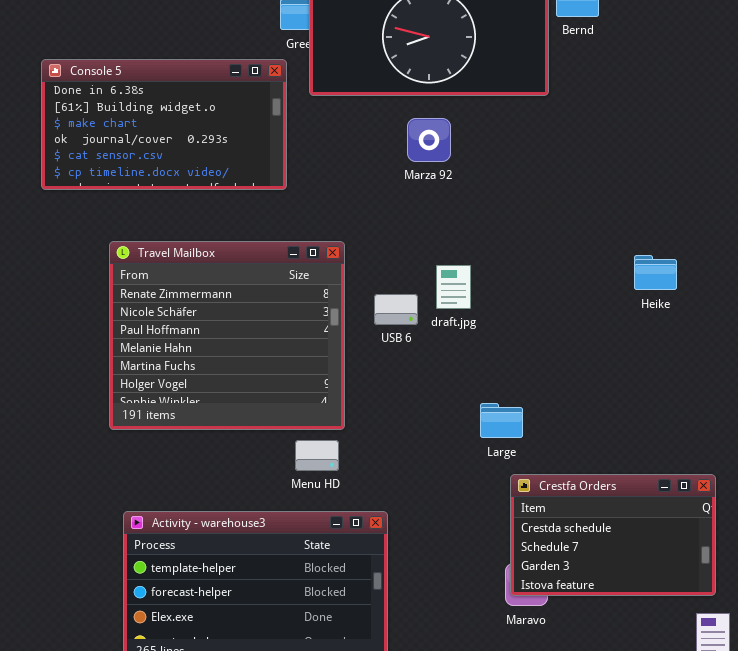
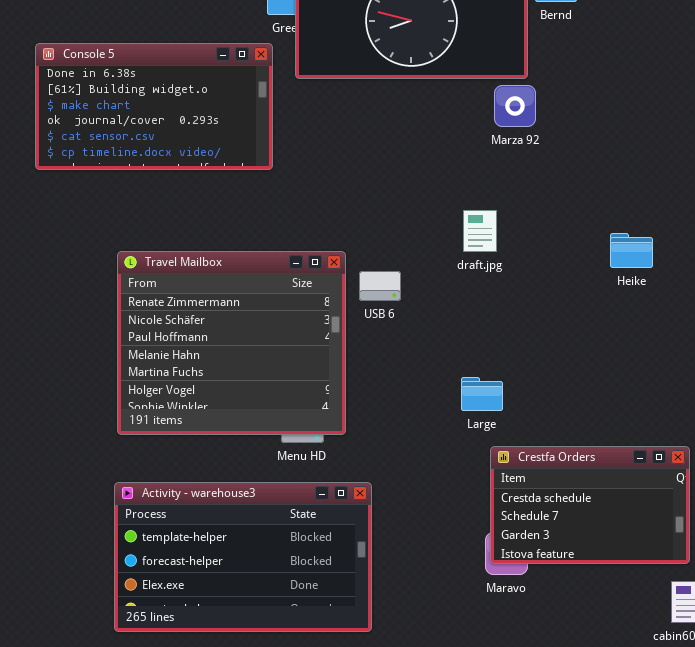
Marza 92: [407,118,451,162] -> [494,85,536,127], moved
Travel Mailbox: [109,241,345,430] -> [117,251,346,435], moved
draft.jpg: [436,265,471,309] -> [463,210,497,252], moved

